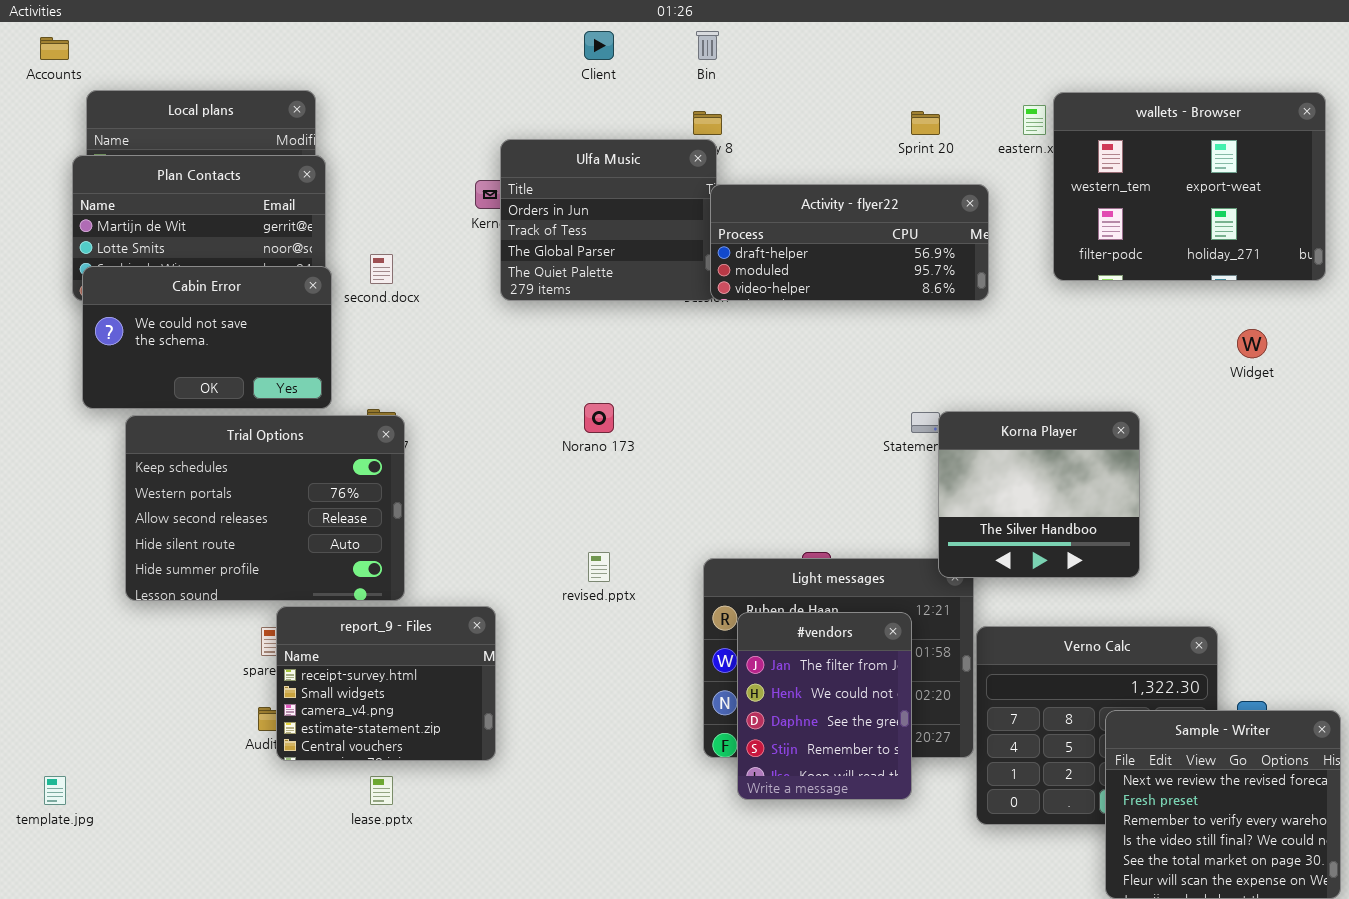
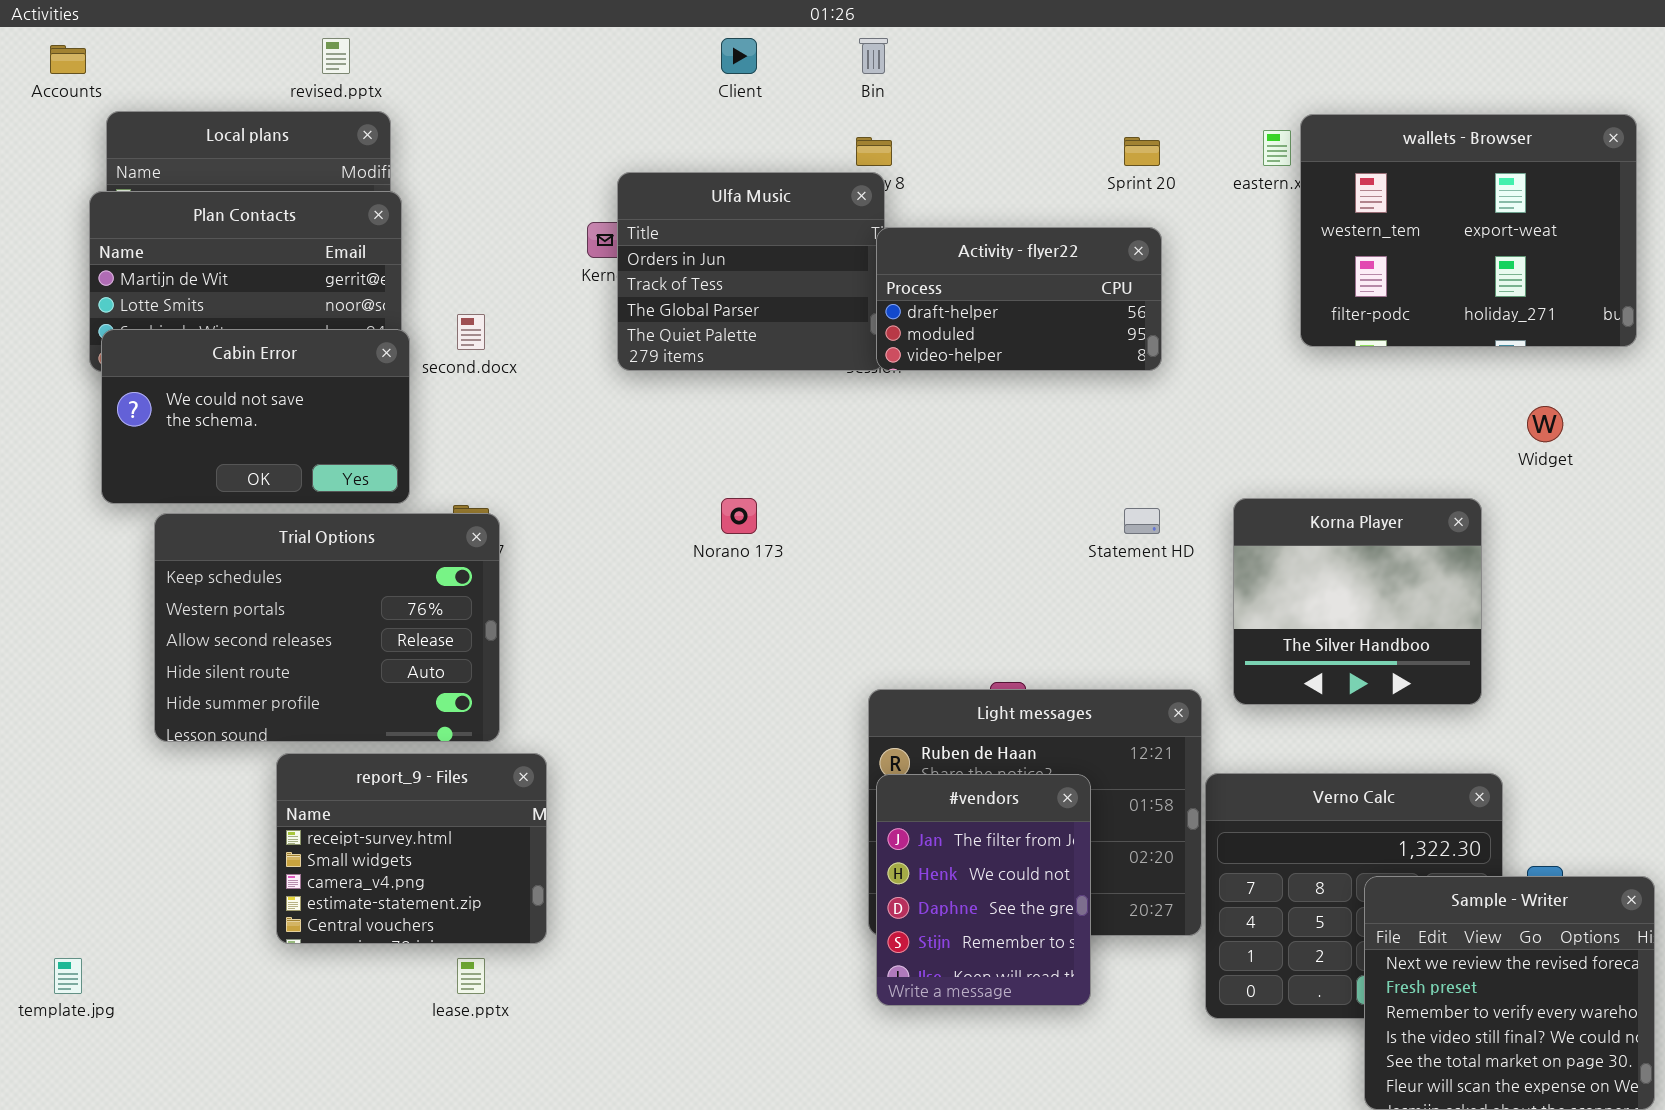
Activity - flyer22: [710,184,989,301] -> [876,227,1162,371], resized
Korna Player: [938,411,1140,578] -> [1233,498,1482,705], moved
revised.pptx: [588,552,610,582] -> [322,38,350,74], moved
report_9 - Files: [276,606,496,761] -> [276,753,547,944], moved
#vendors: [737,612,912,800] -> [876,774,1091,1006], moved

